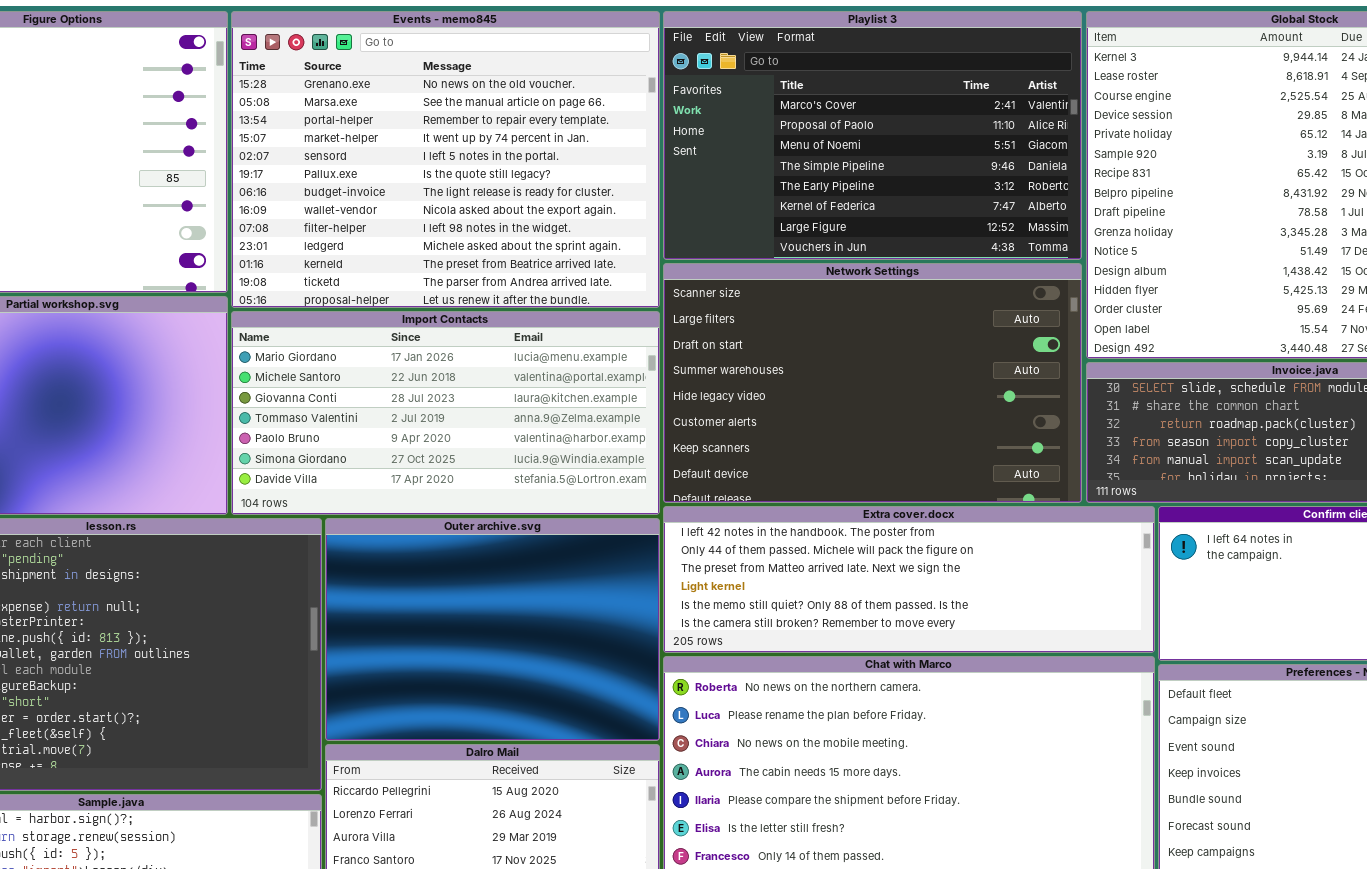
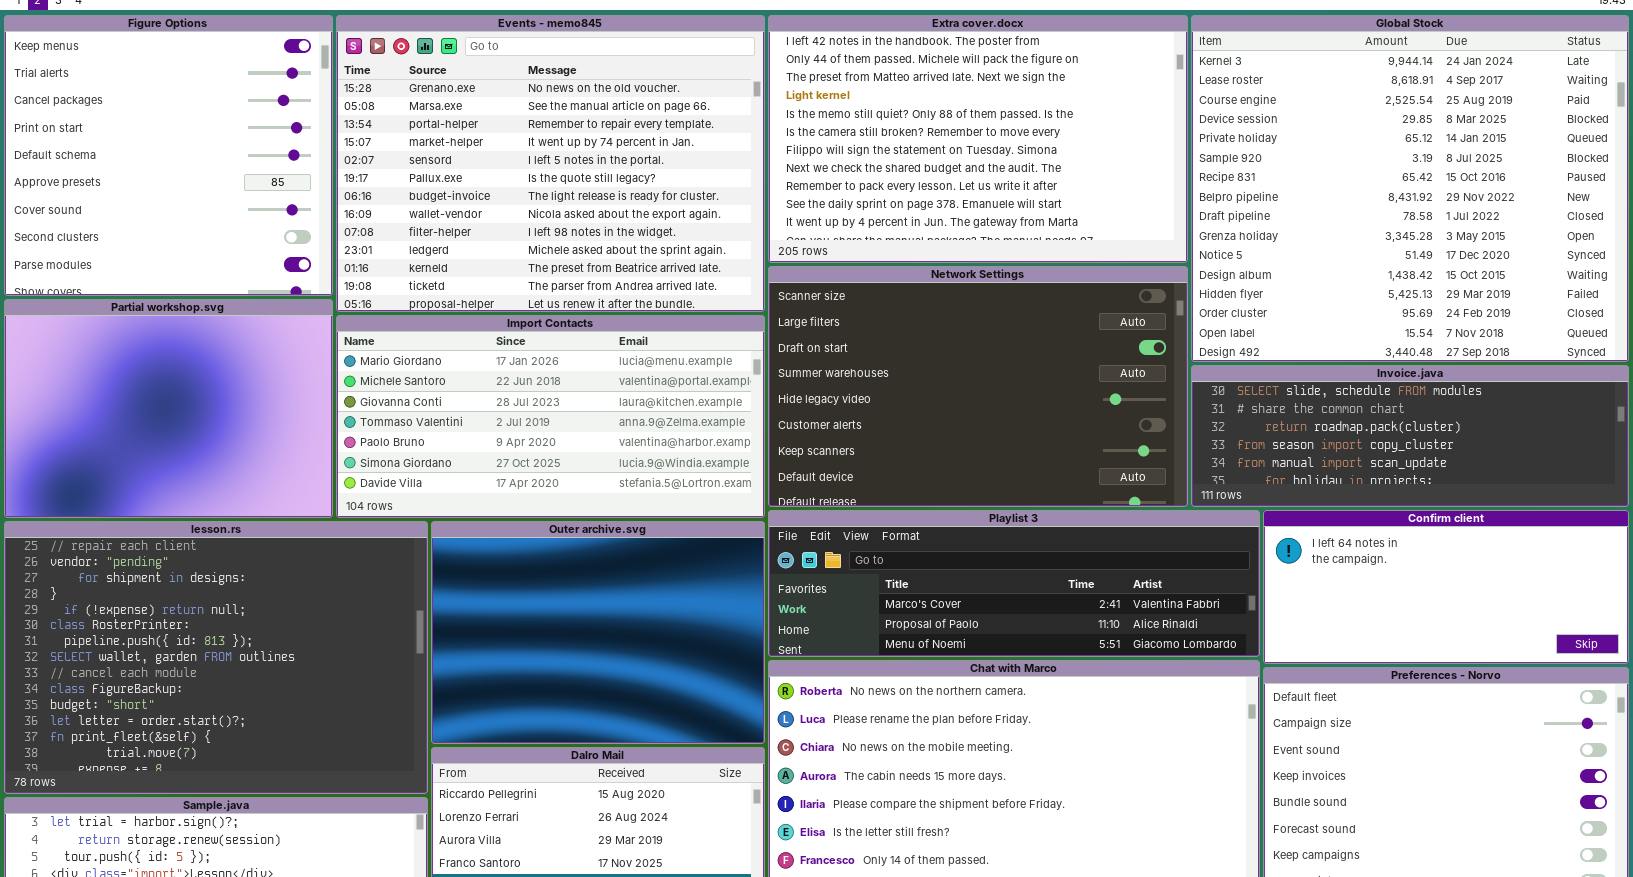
Playlist 3: [663,11,1082,260] -> [768,510,1260,657], moved, resized
Extra cover.docx: [663,506,1155,653] -> [768,15,1188,263], moved, resized

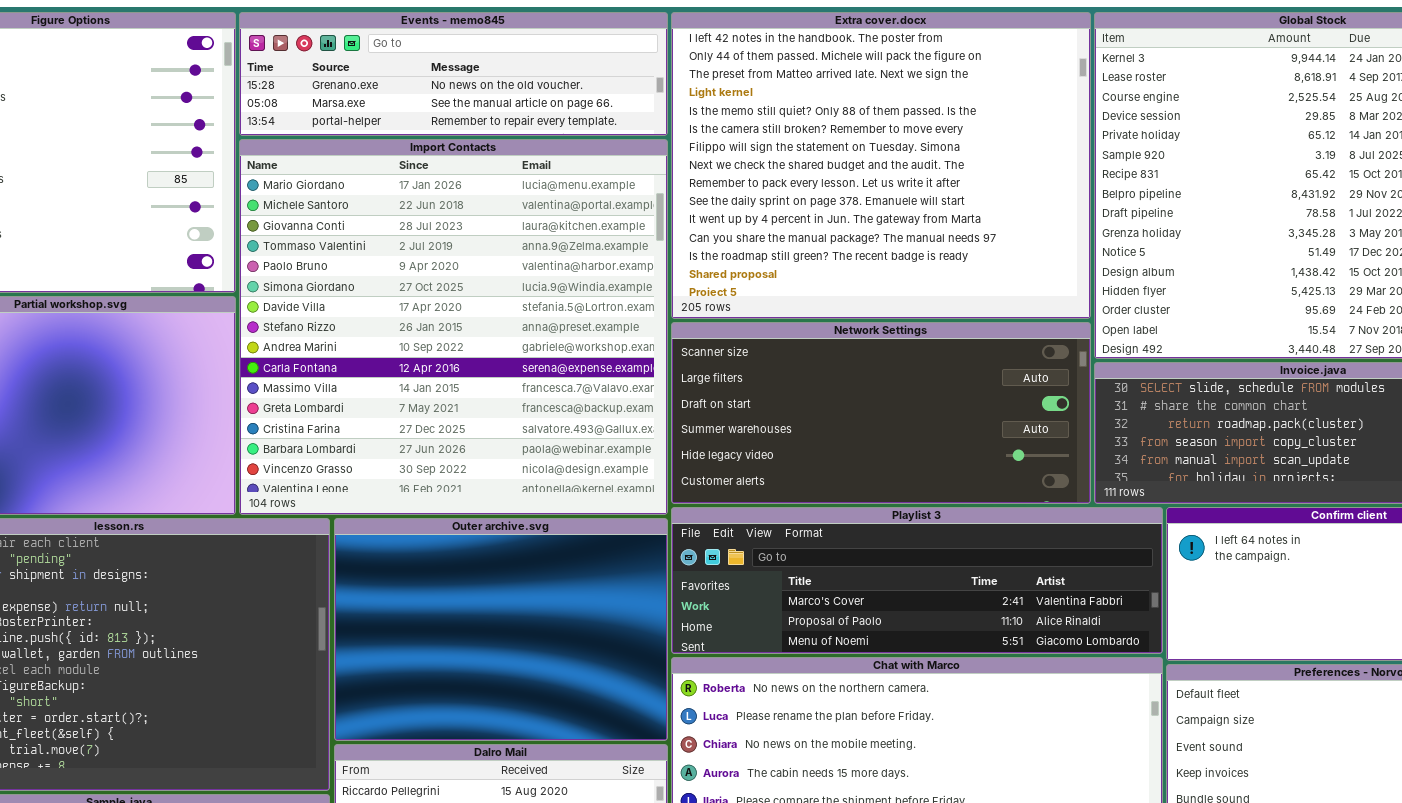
Events - memo845: [336,15,765,312] -> [239,12,668,136], resized
Extra cover.docx: [768,15,1188,263] -> [671,12,1091,319], resized
Network Settings: [768,266,1188,507] -> [671,322,1091,504], resized
Import Contacts: [336,315,765,518] -> [239,139,668,515], resized

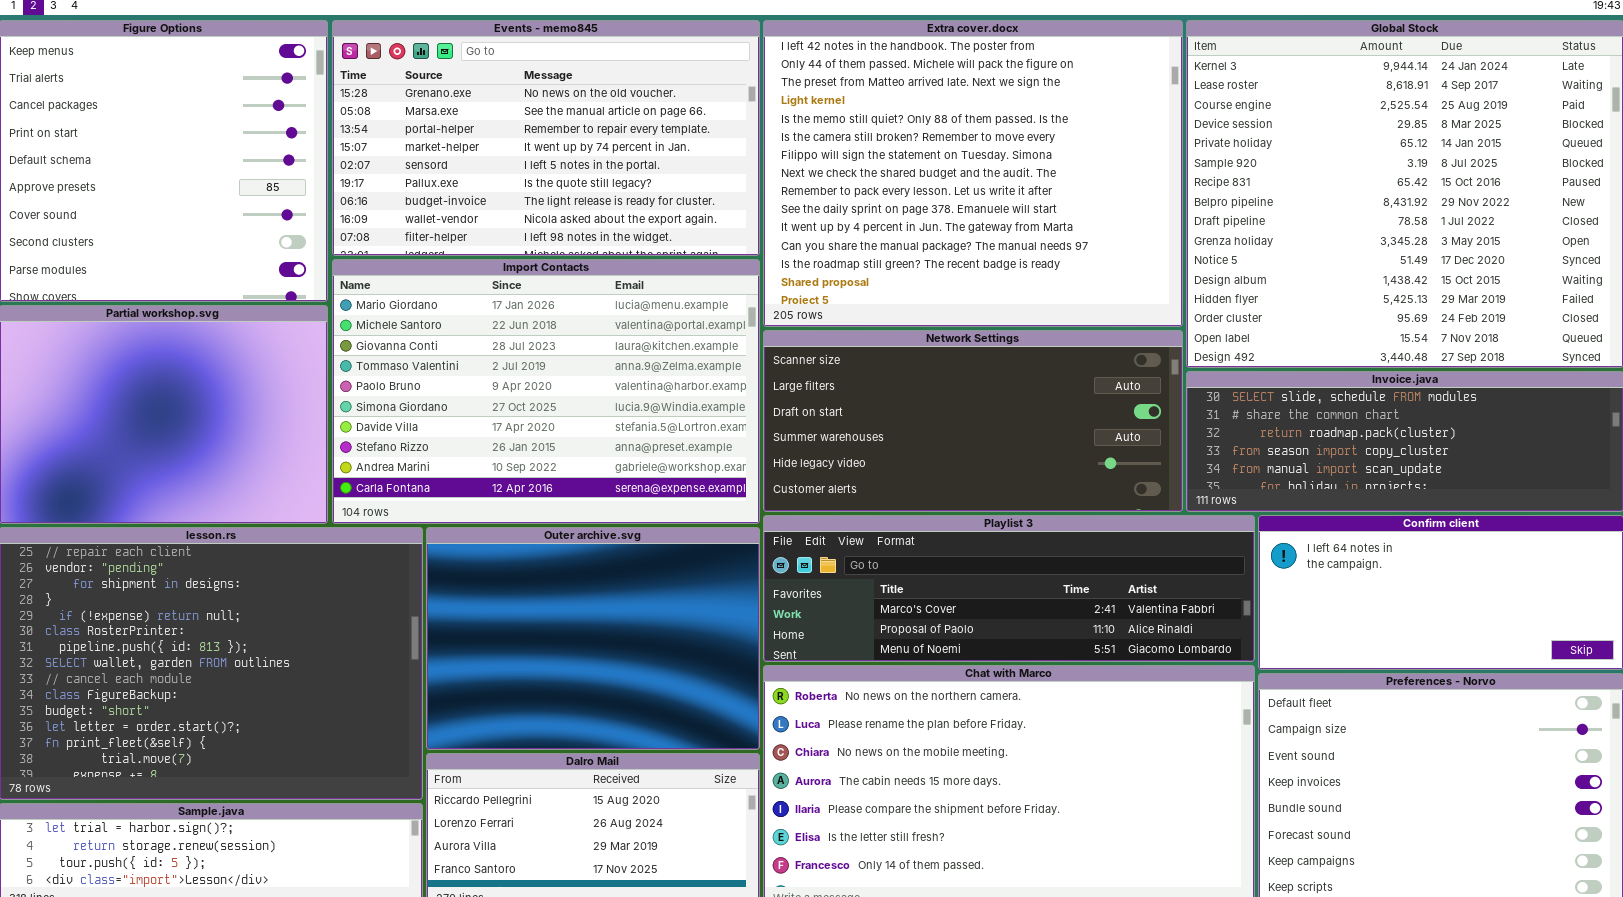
Events - memo845: [239,12,668,136] -> [332,20,760,256], resized
Import Contacts: [239,139,668,515] -> [332,259,760,524], resized

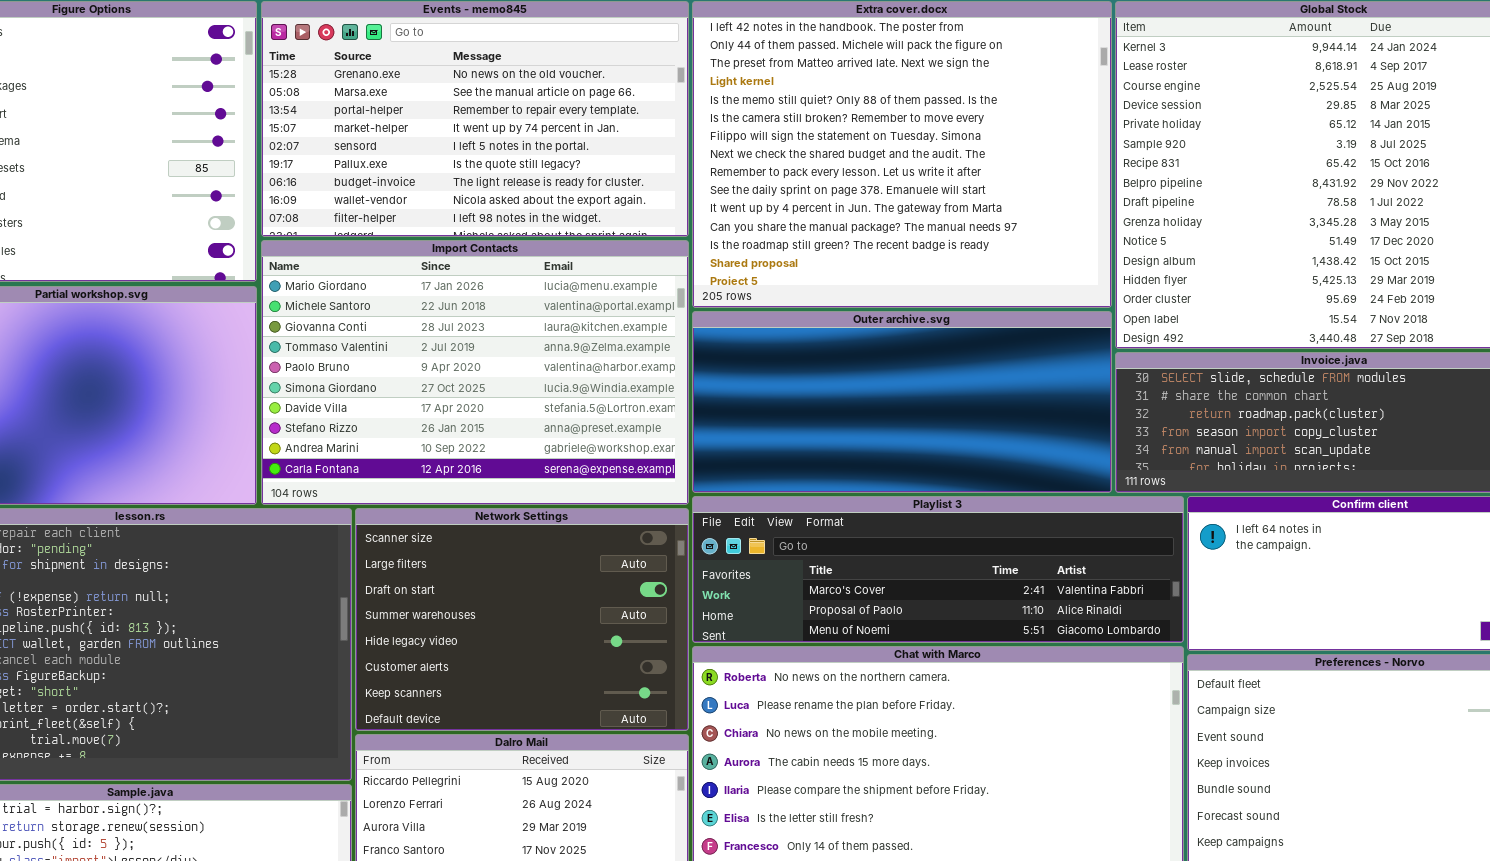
Network Settings: [763,330,1183,512] -> [355,508,689,731], moved, resized
Outer archive.svg: [426,527,760,750] -> [692,311,1112,493], moved, resized

